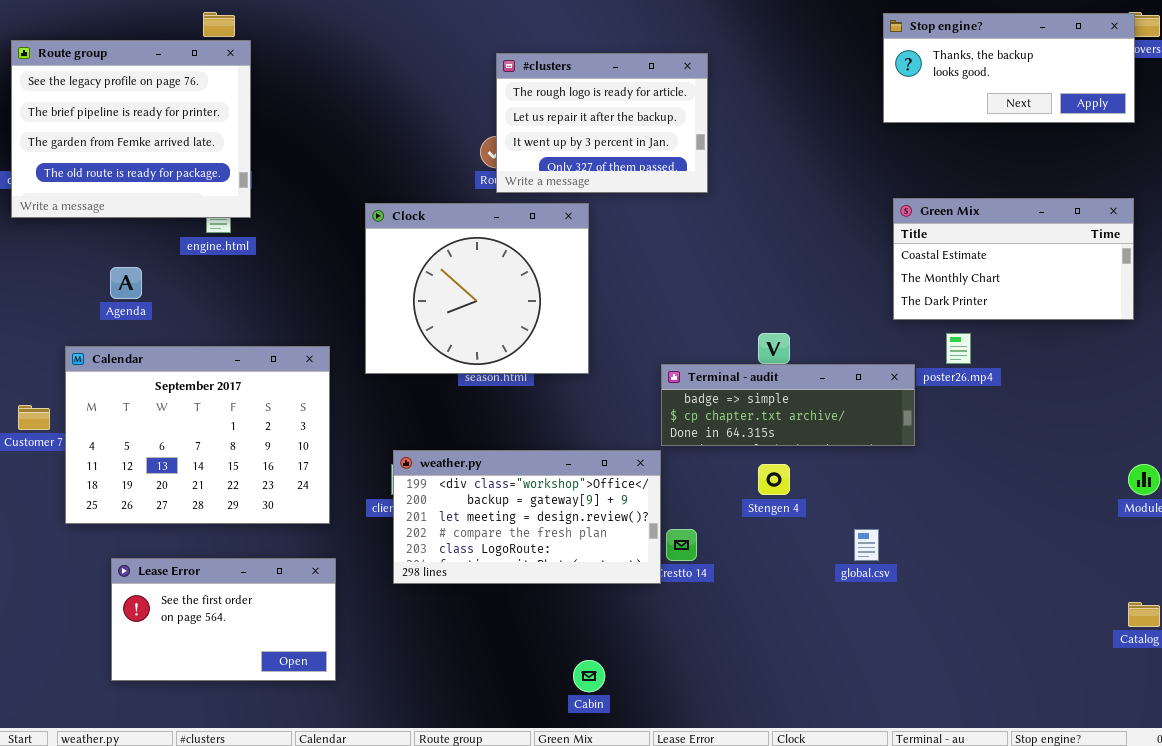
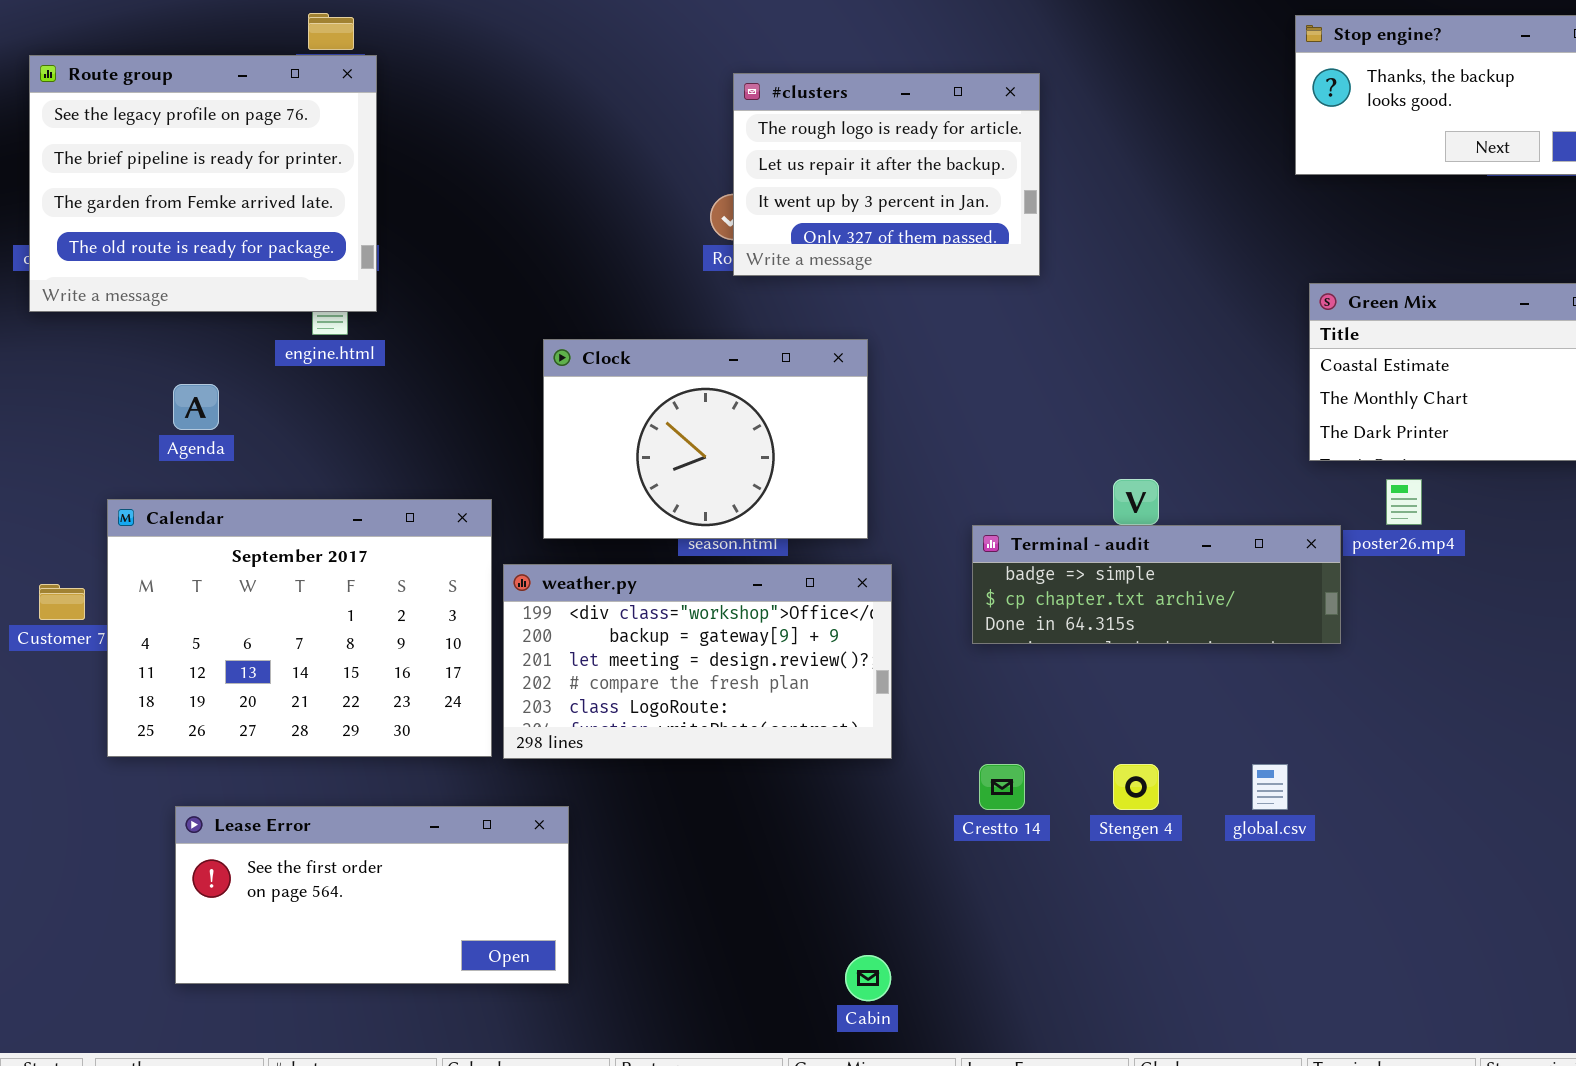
Clock: [365,203,589,374] -> [543,339,868,539], resized
weather.py: [393,450,661,584] -> [503,564,892,759], moved
Stengen 4: [758,464,790,495] -> [1113,764,1159,810], moved
Lease Error: [111,558,336,681] -> [175,806,569,984], resized

